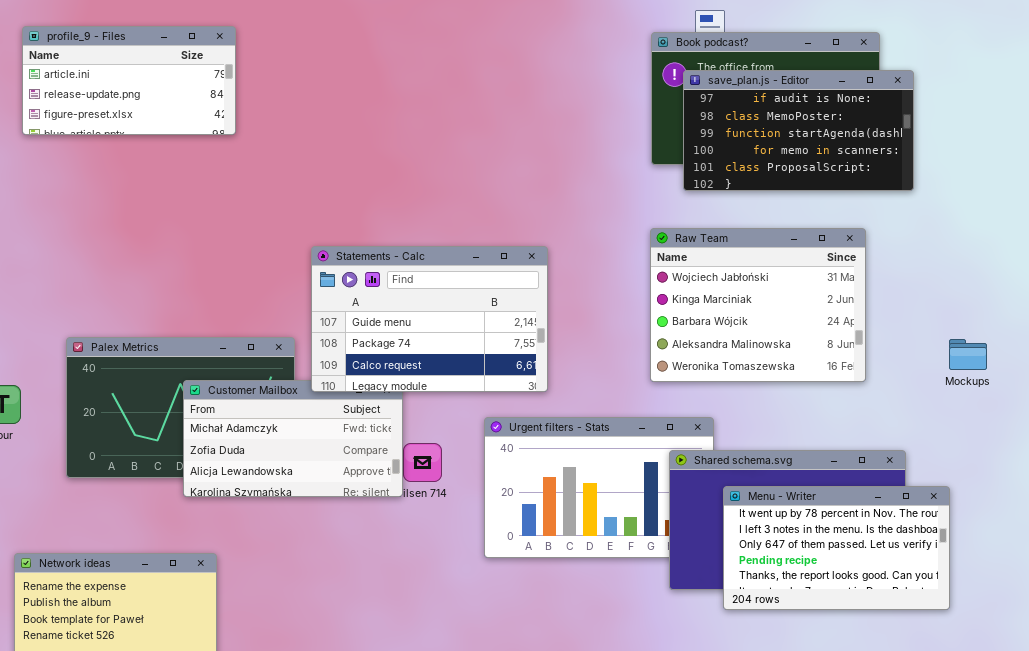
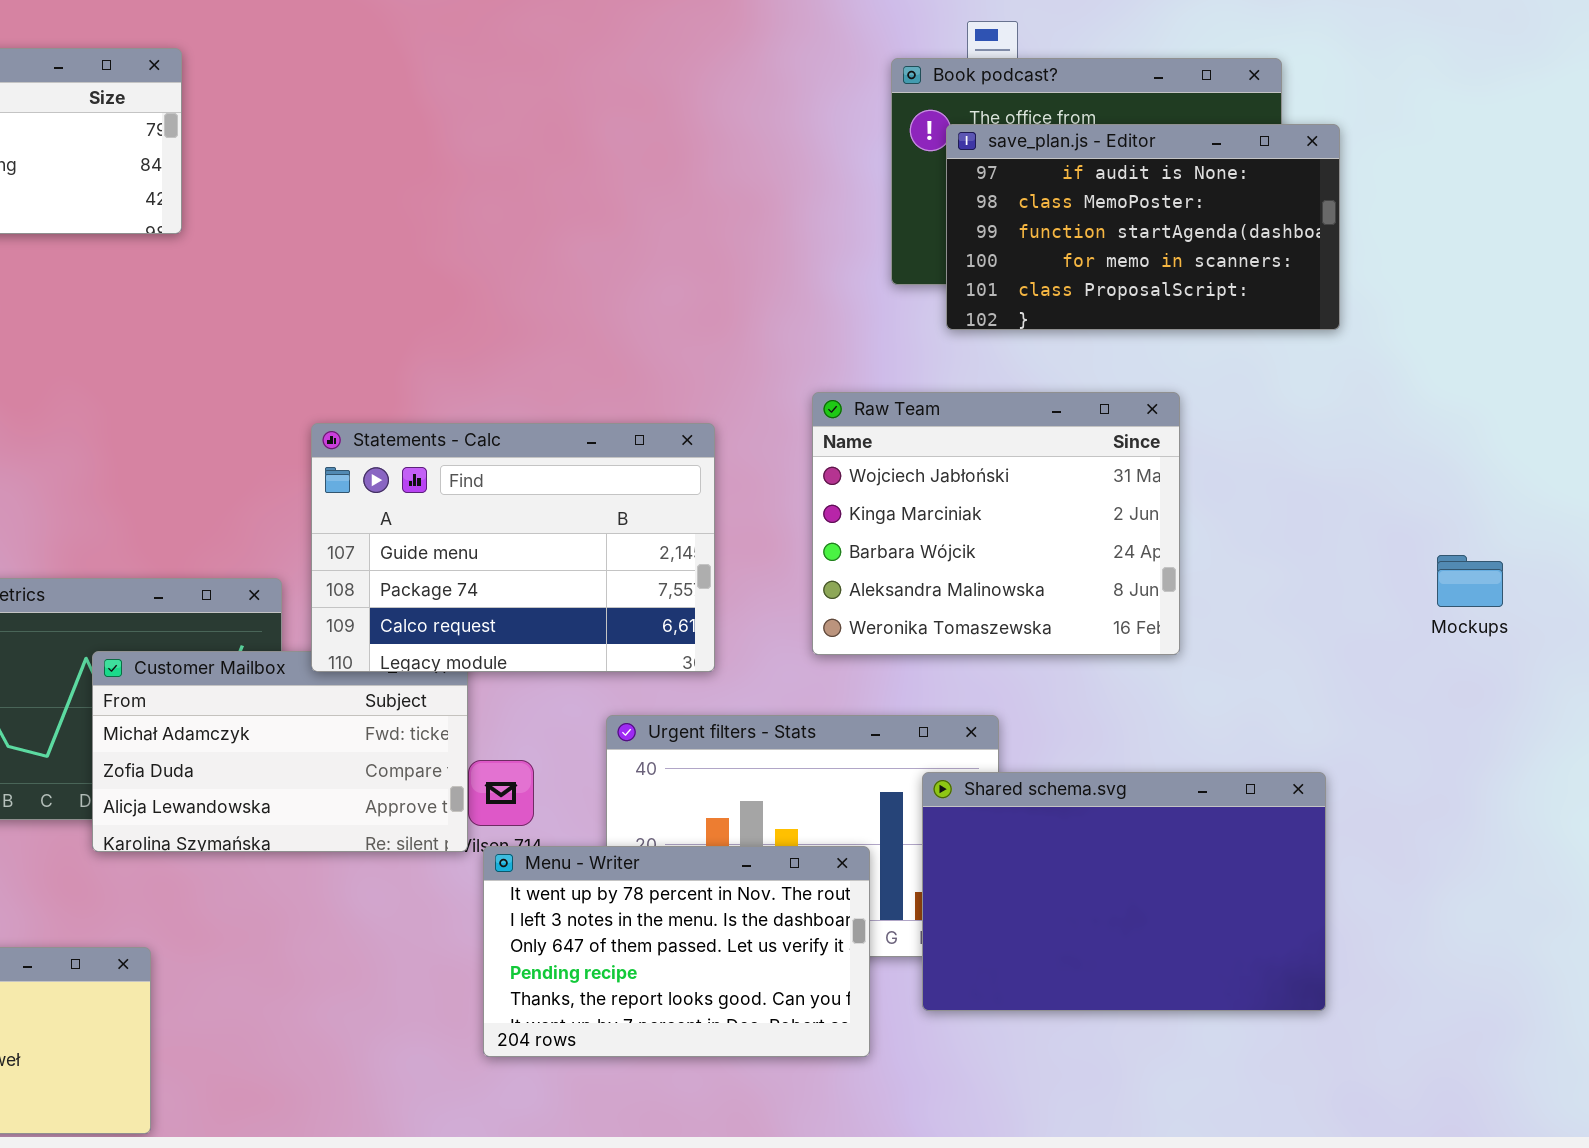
Raw Team: [650,228,866,382] -> [812,392,1180,655], moved
Mockups: [949,339,987,370] -> [1437,555,1503,607], moved
Menu - Writer: [723,486,950,610] -> [483,846,870,1057], moved

